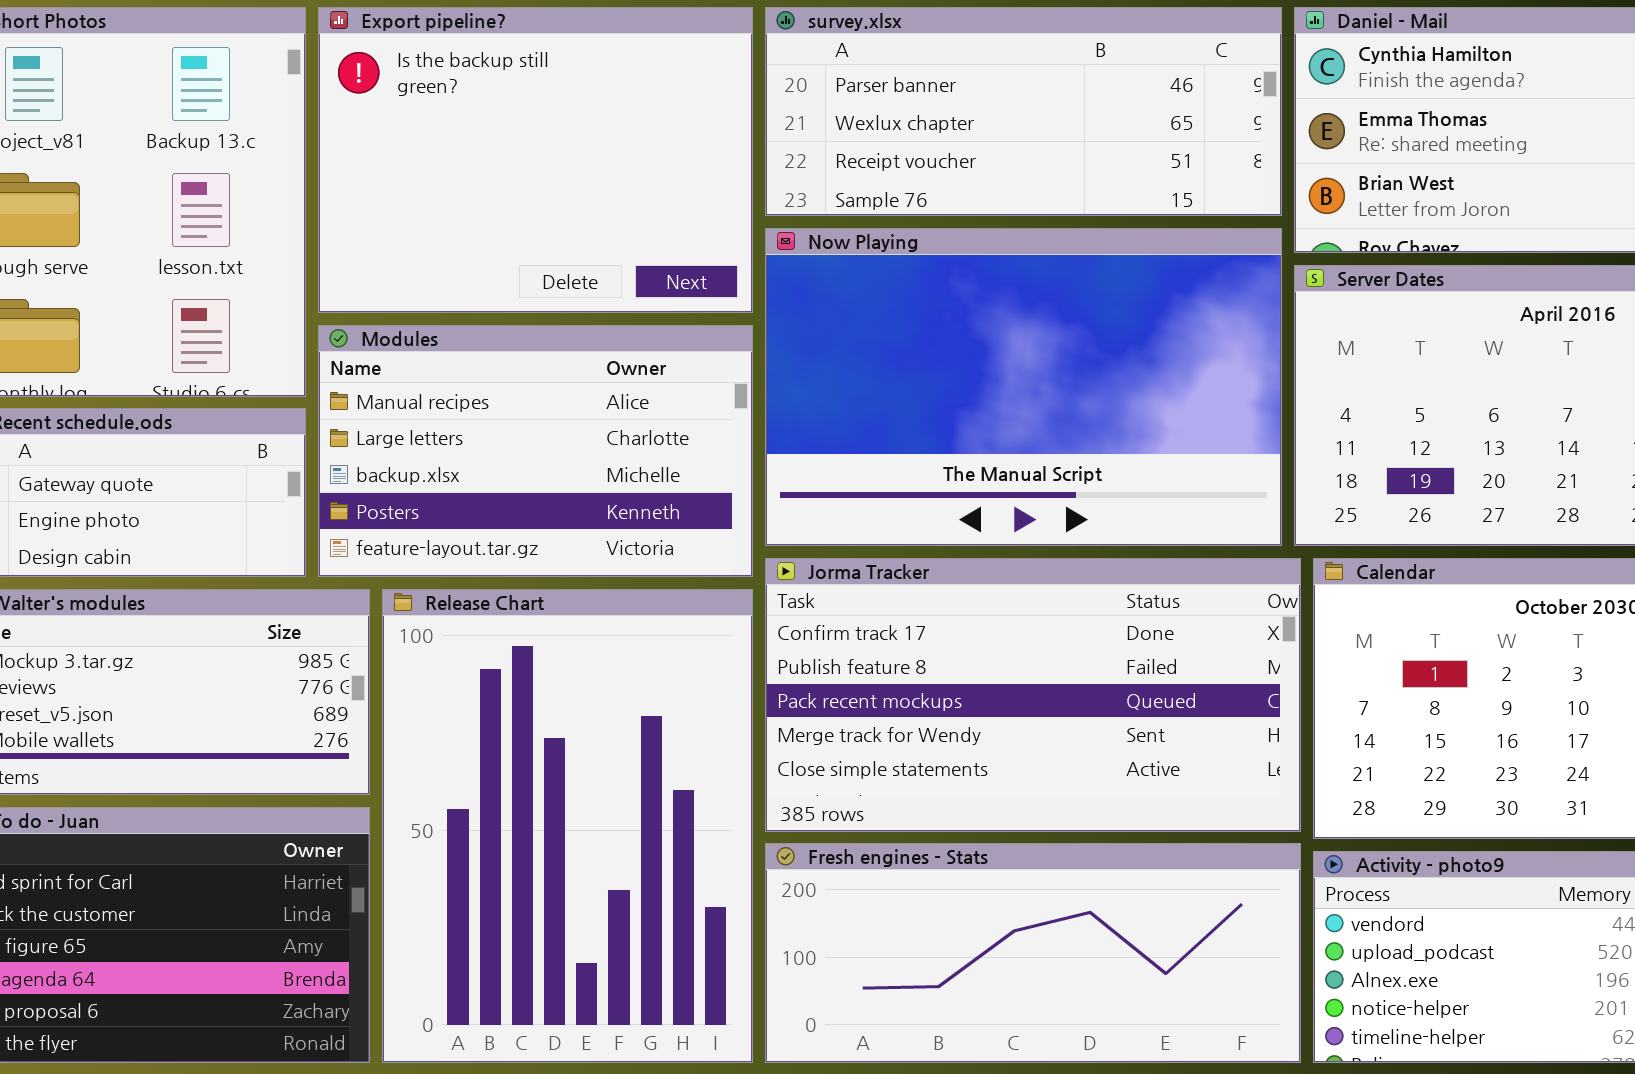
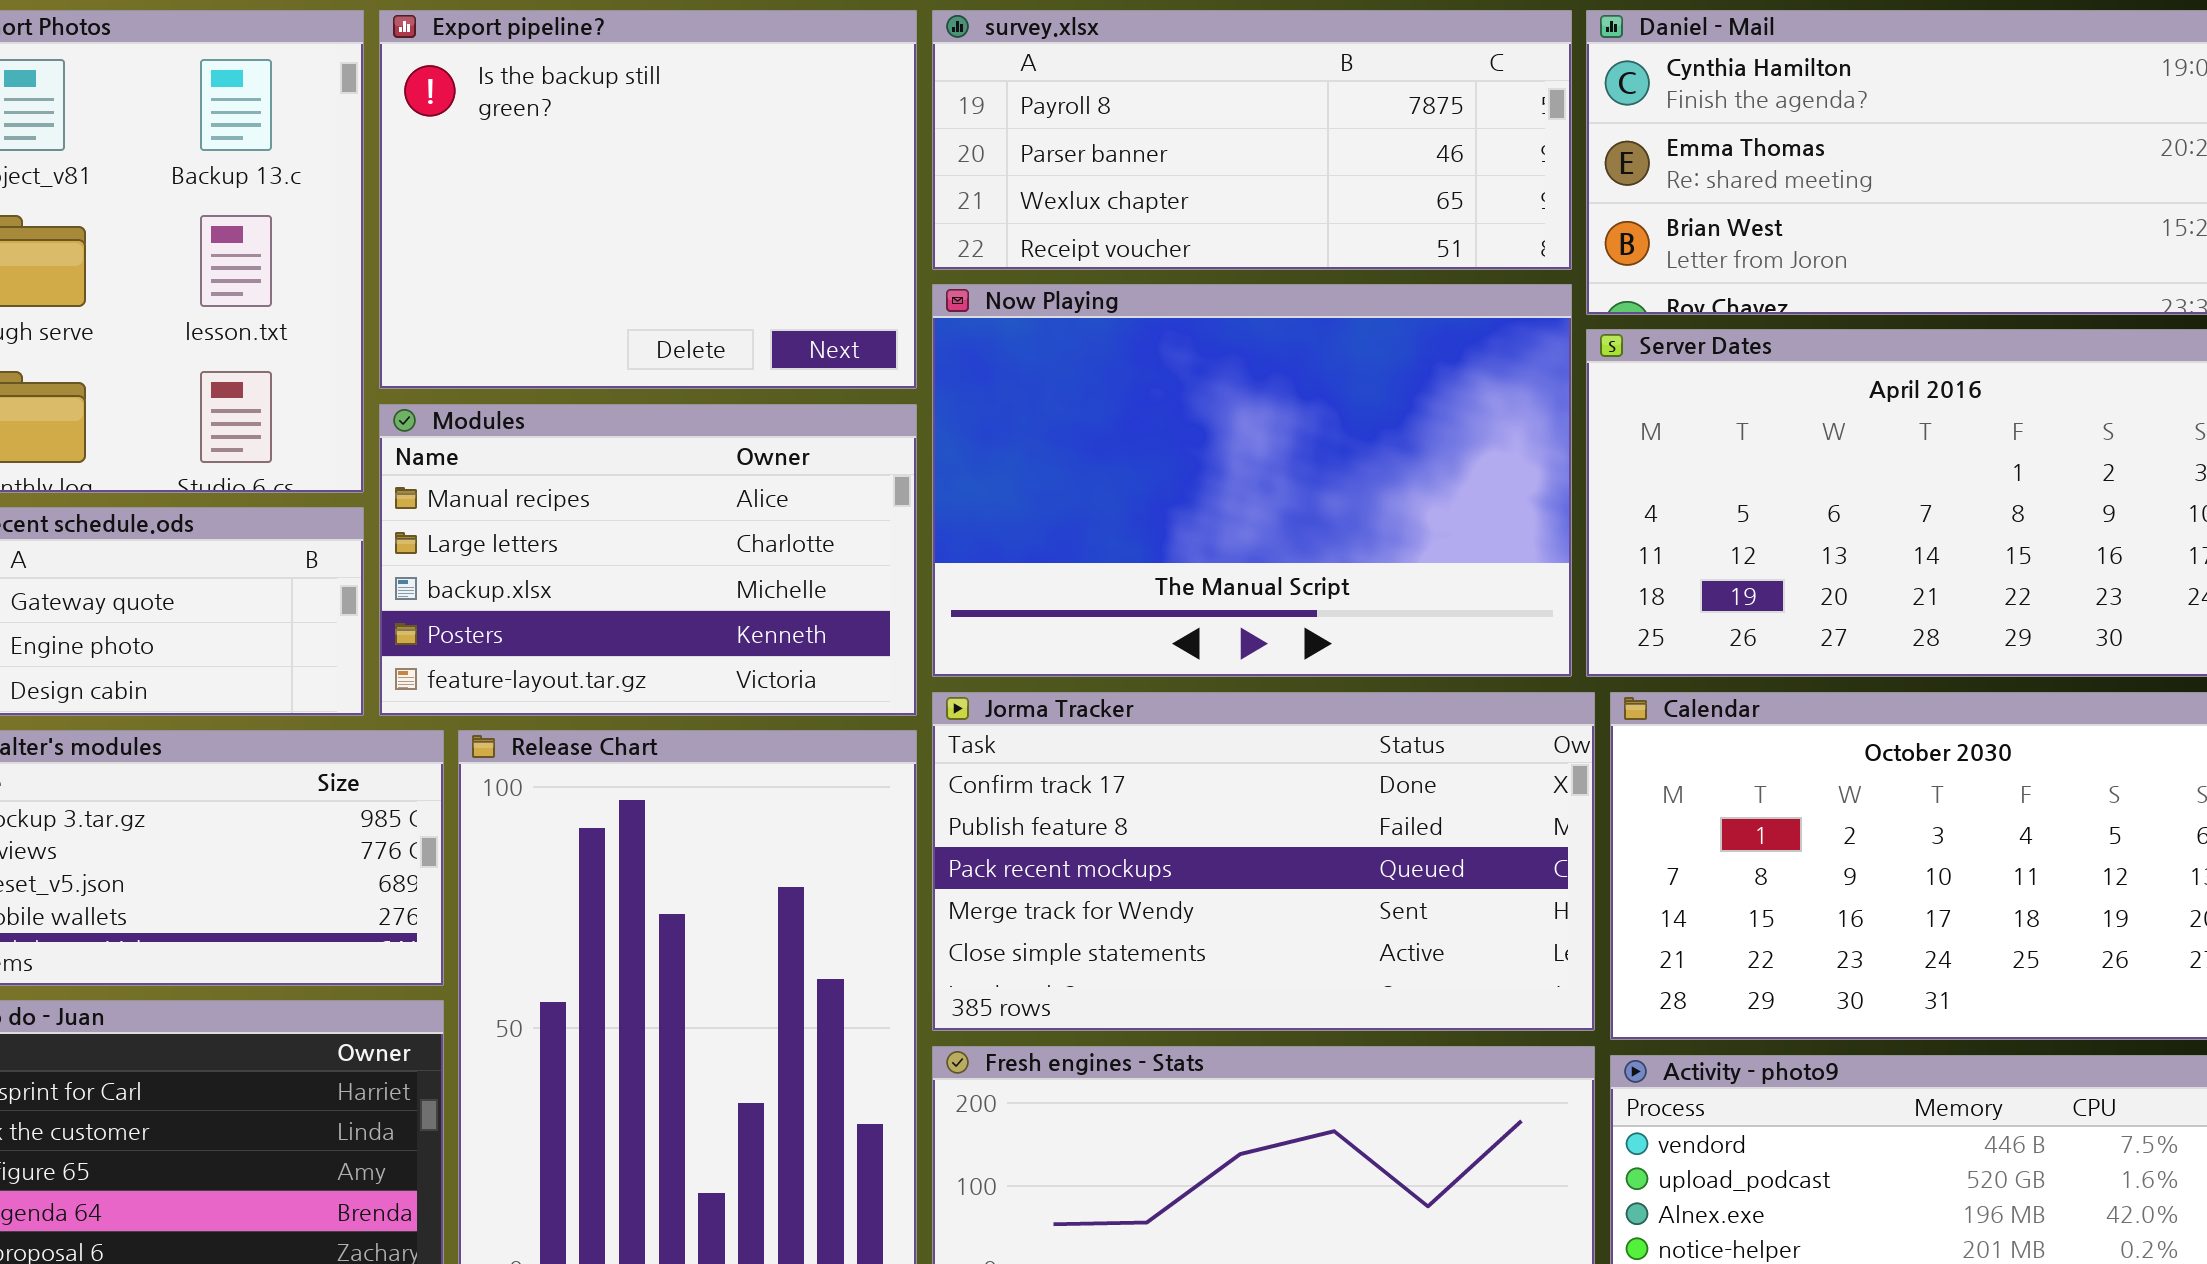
survey.xlsx: [765,7,1282,216] -> [932,10,1572,270], scrolled up 1 row

